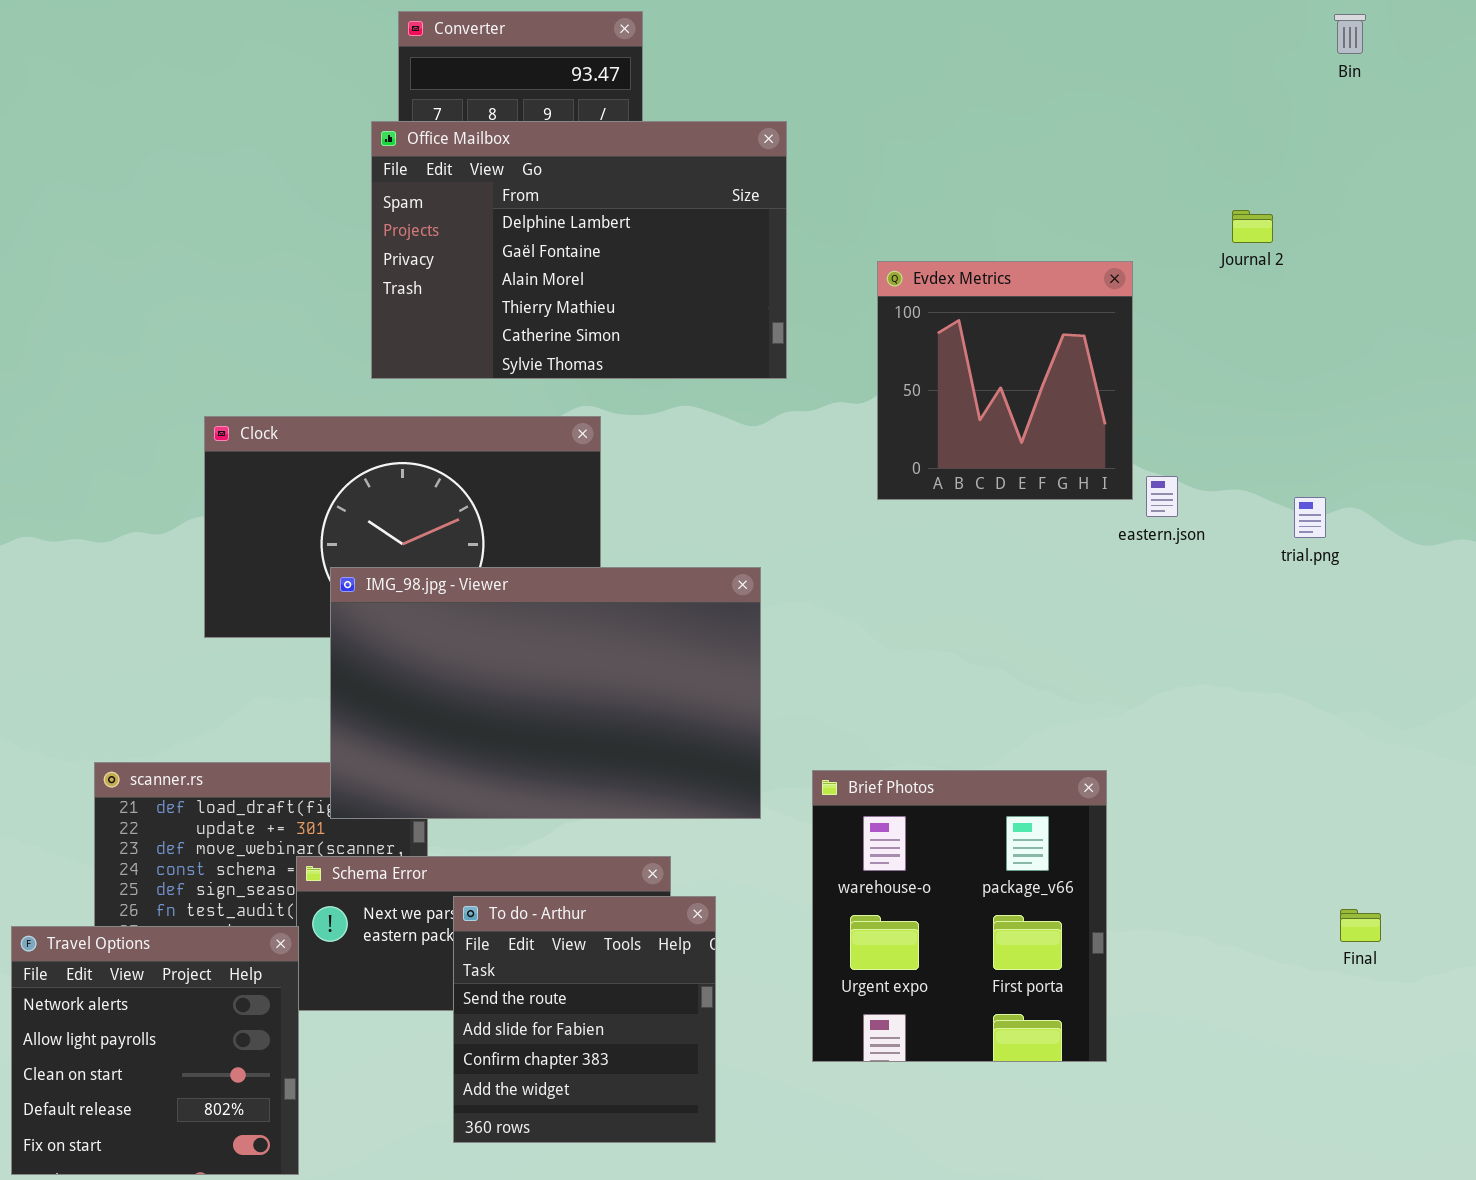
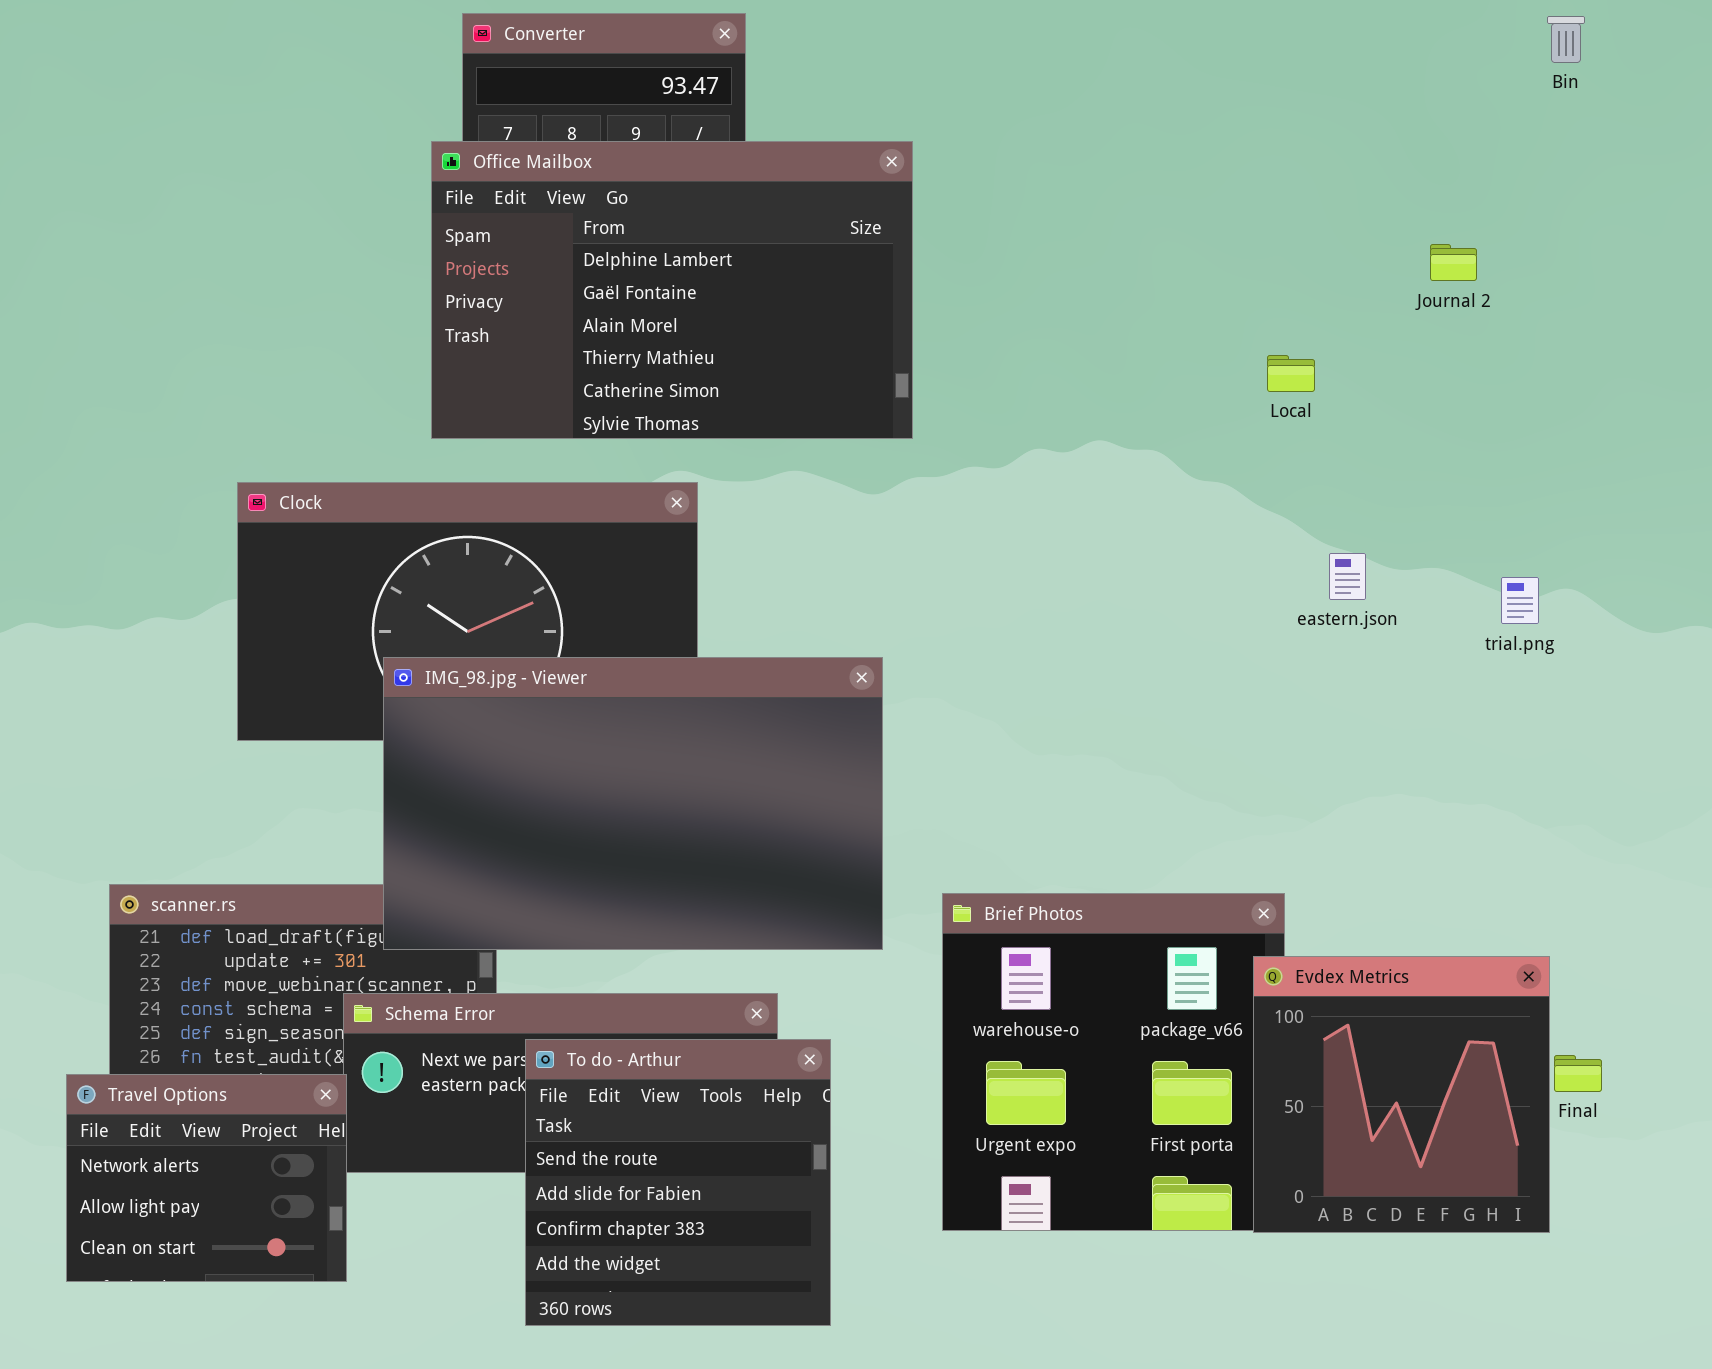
Evdex Metrics: [877,261,1133,500] -> [1253,956,1550,1233], moved
Travel Options: [11,926,299,1175] -> [66,1074,347,1282], resized

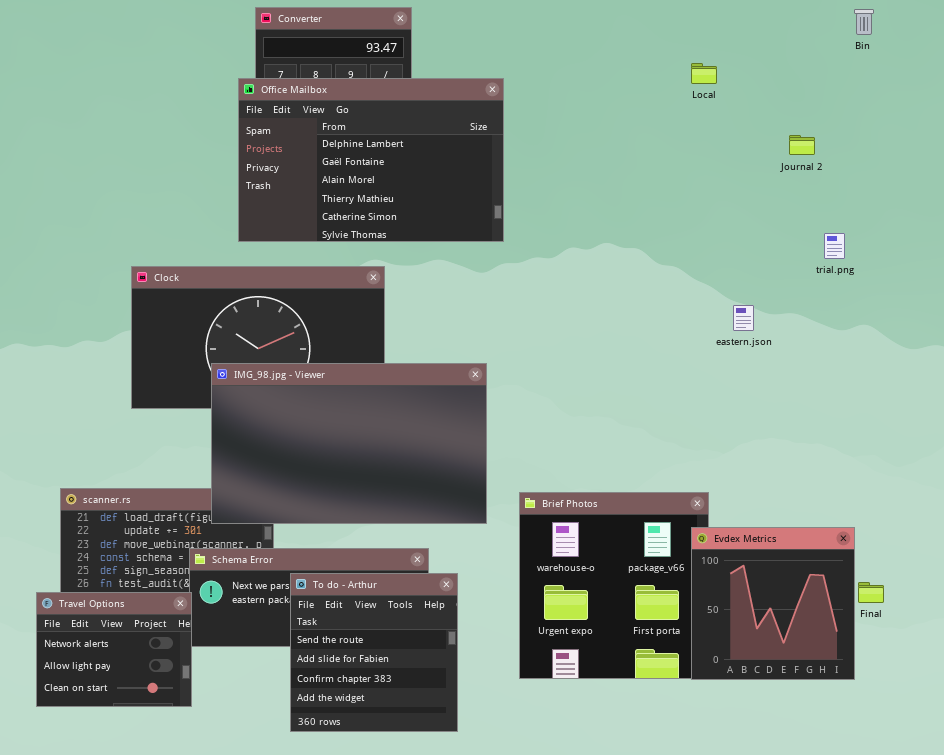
Local: [1267,355,1315,392] -> [691,63,717,84], moved
trial.png: [1501,577,1539,624] -> [824,233,845,259], moved

